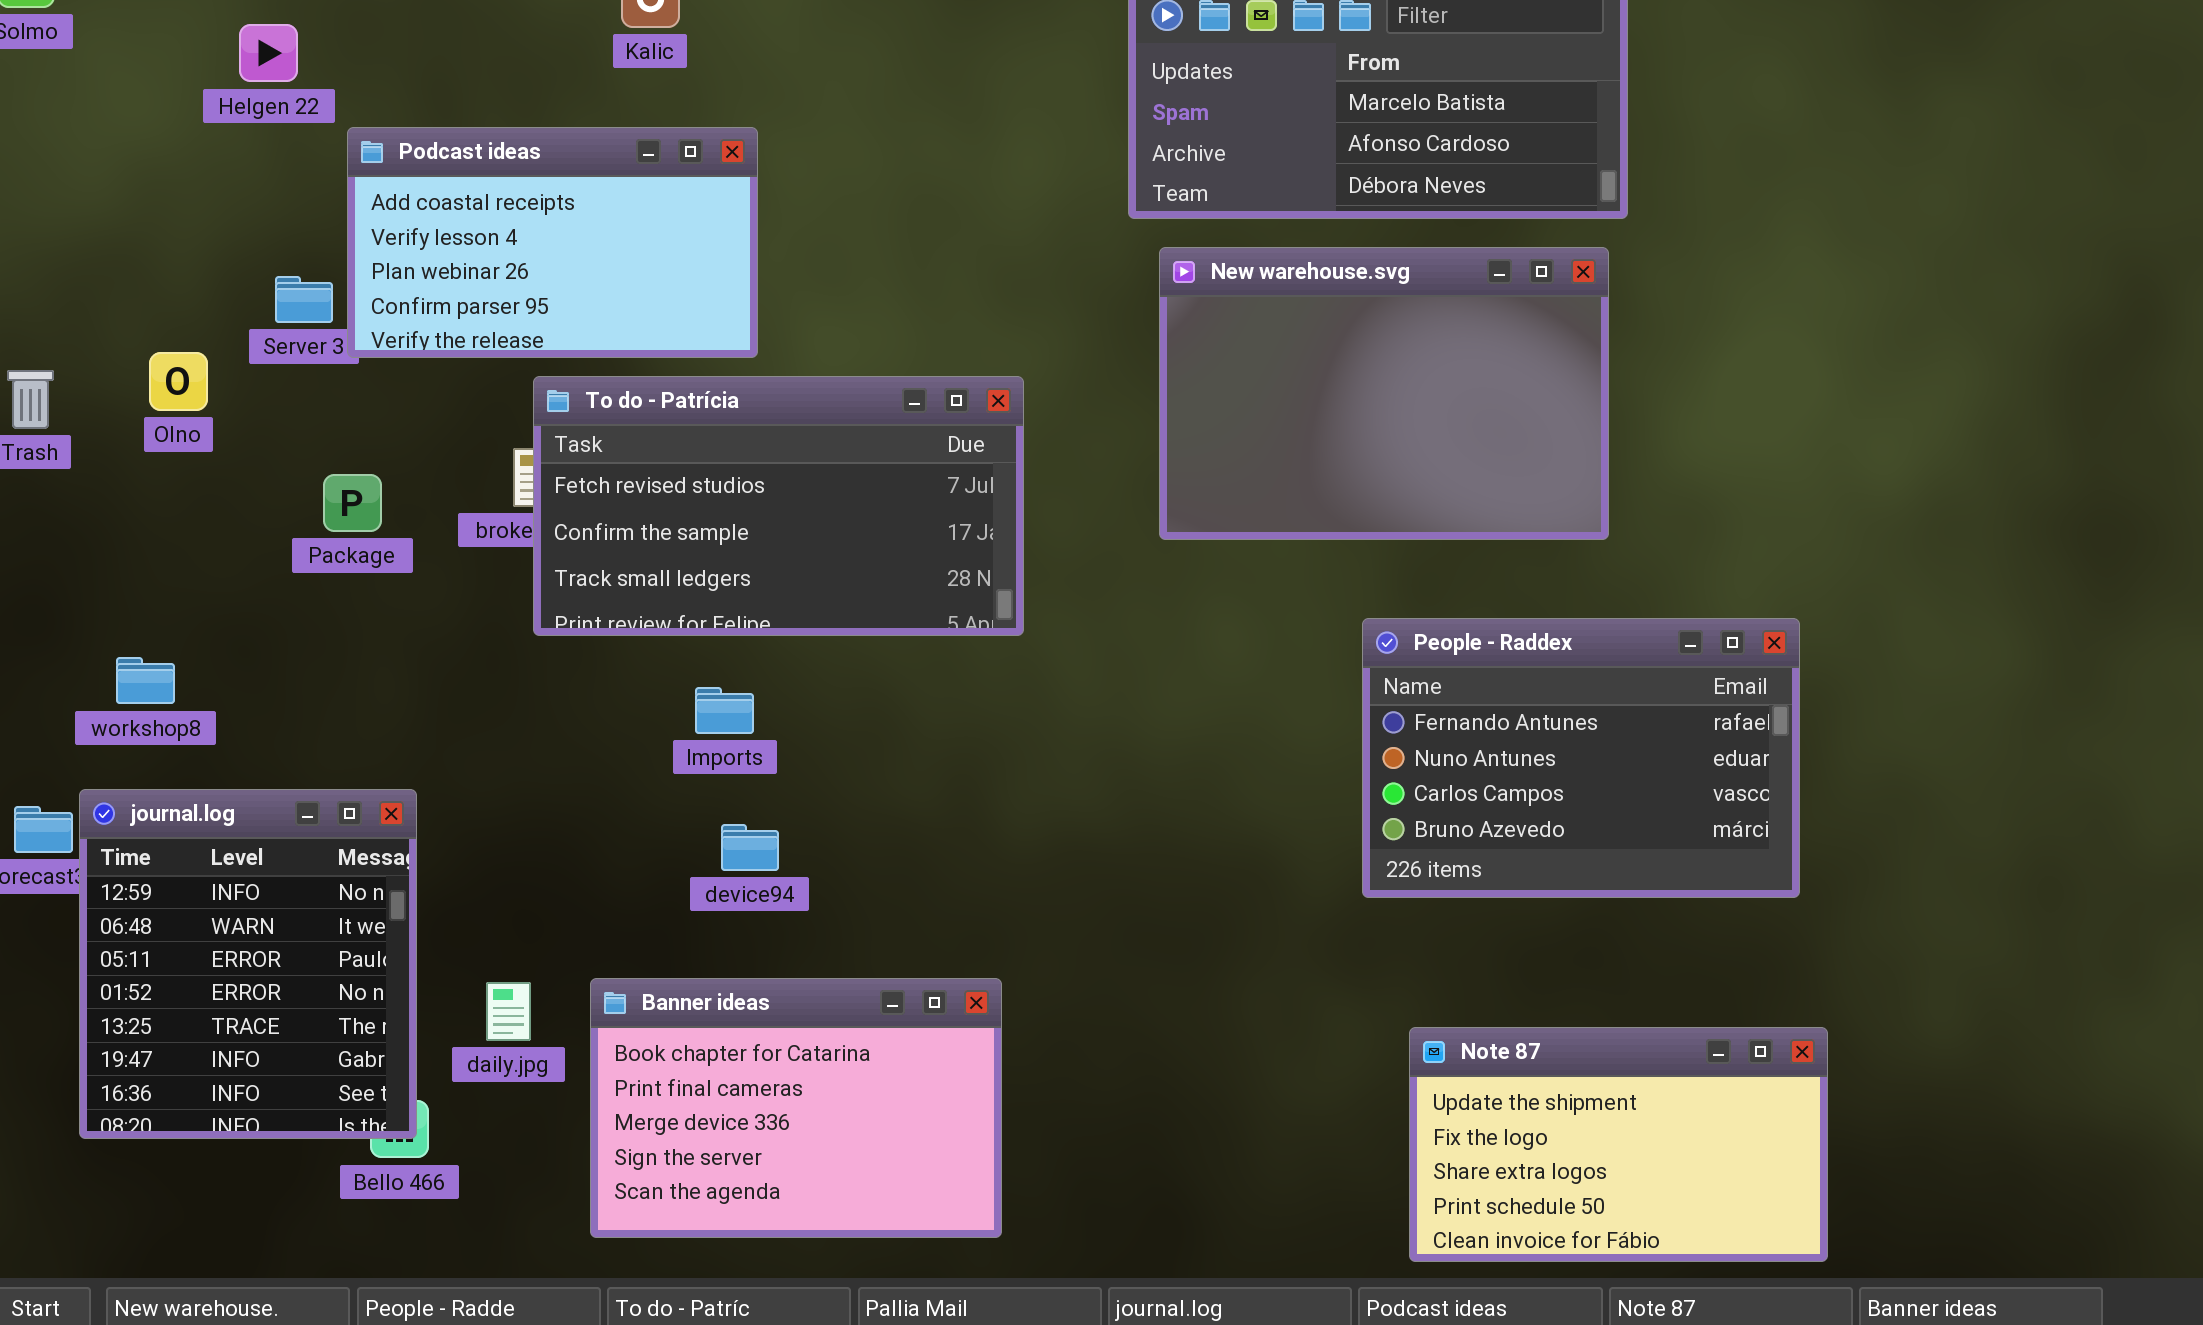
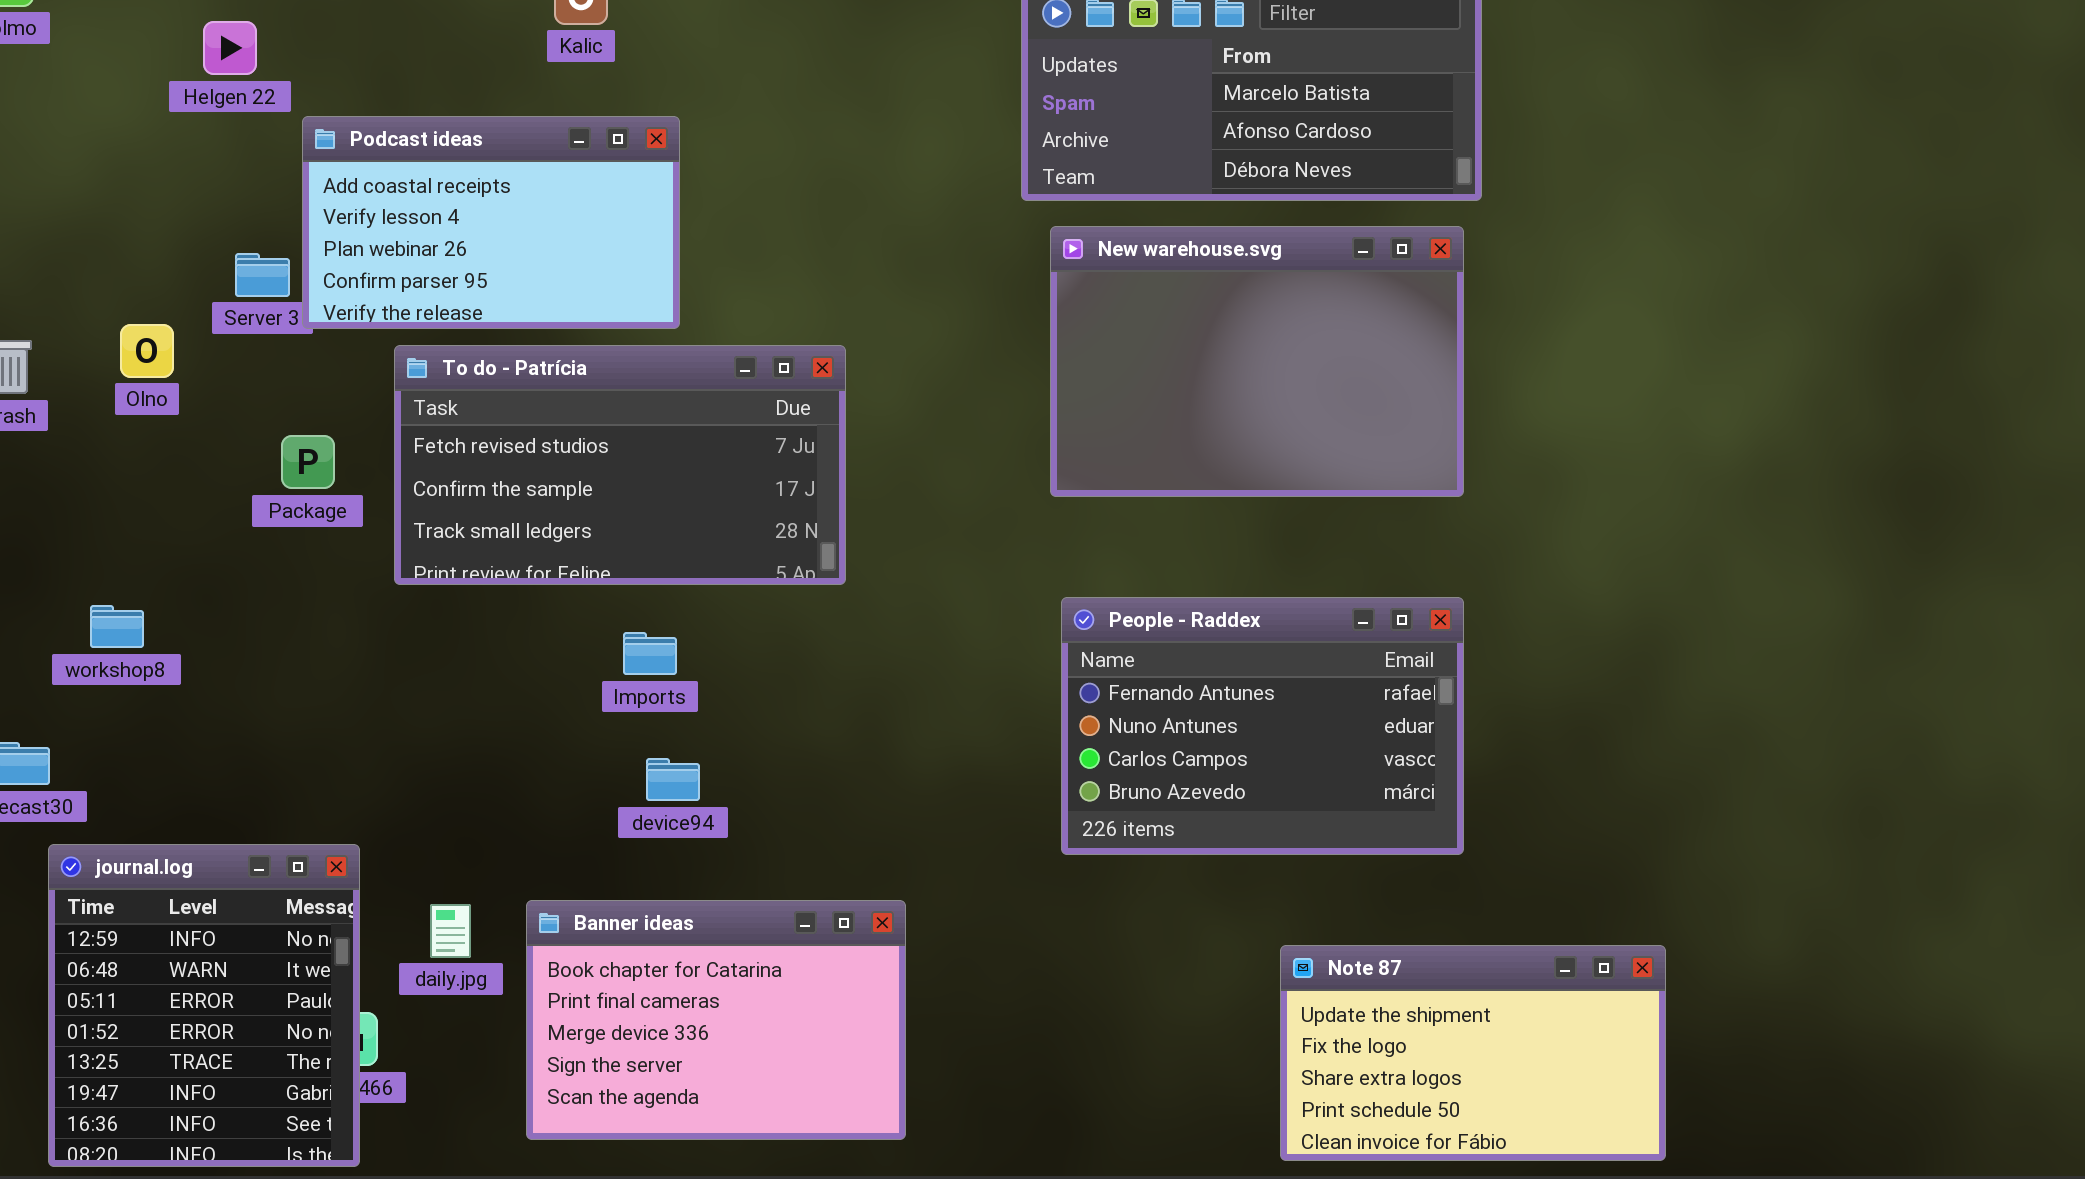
To do - Patrícia: [533,376,1024,636] -> [394,345,846,585], moved
People - Raddex: [1362,618,1800,898] -> [1061,597,1464,855], moved
journal.log: [79,789,417,1139] -> [48,844,360,1167], moved

